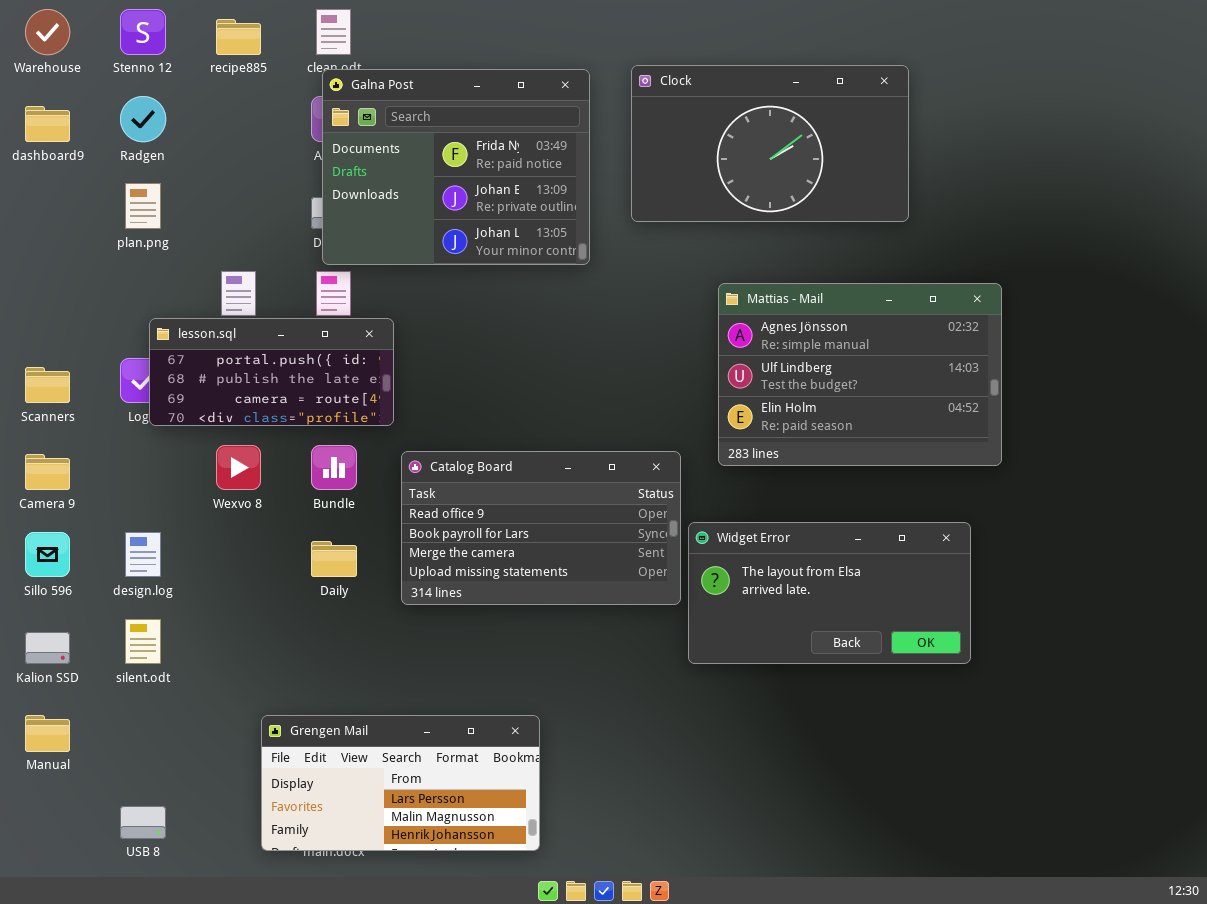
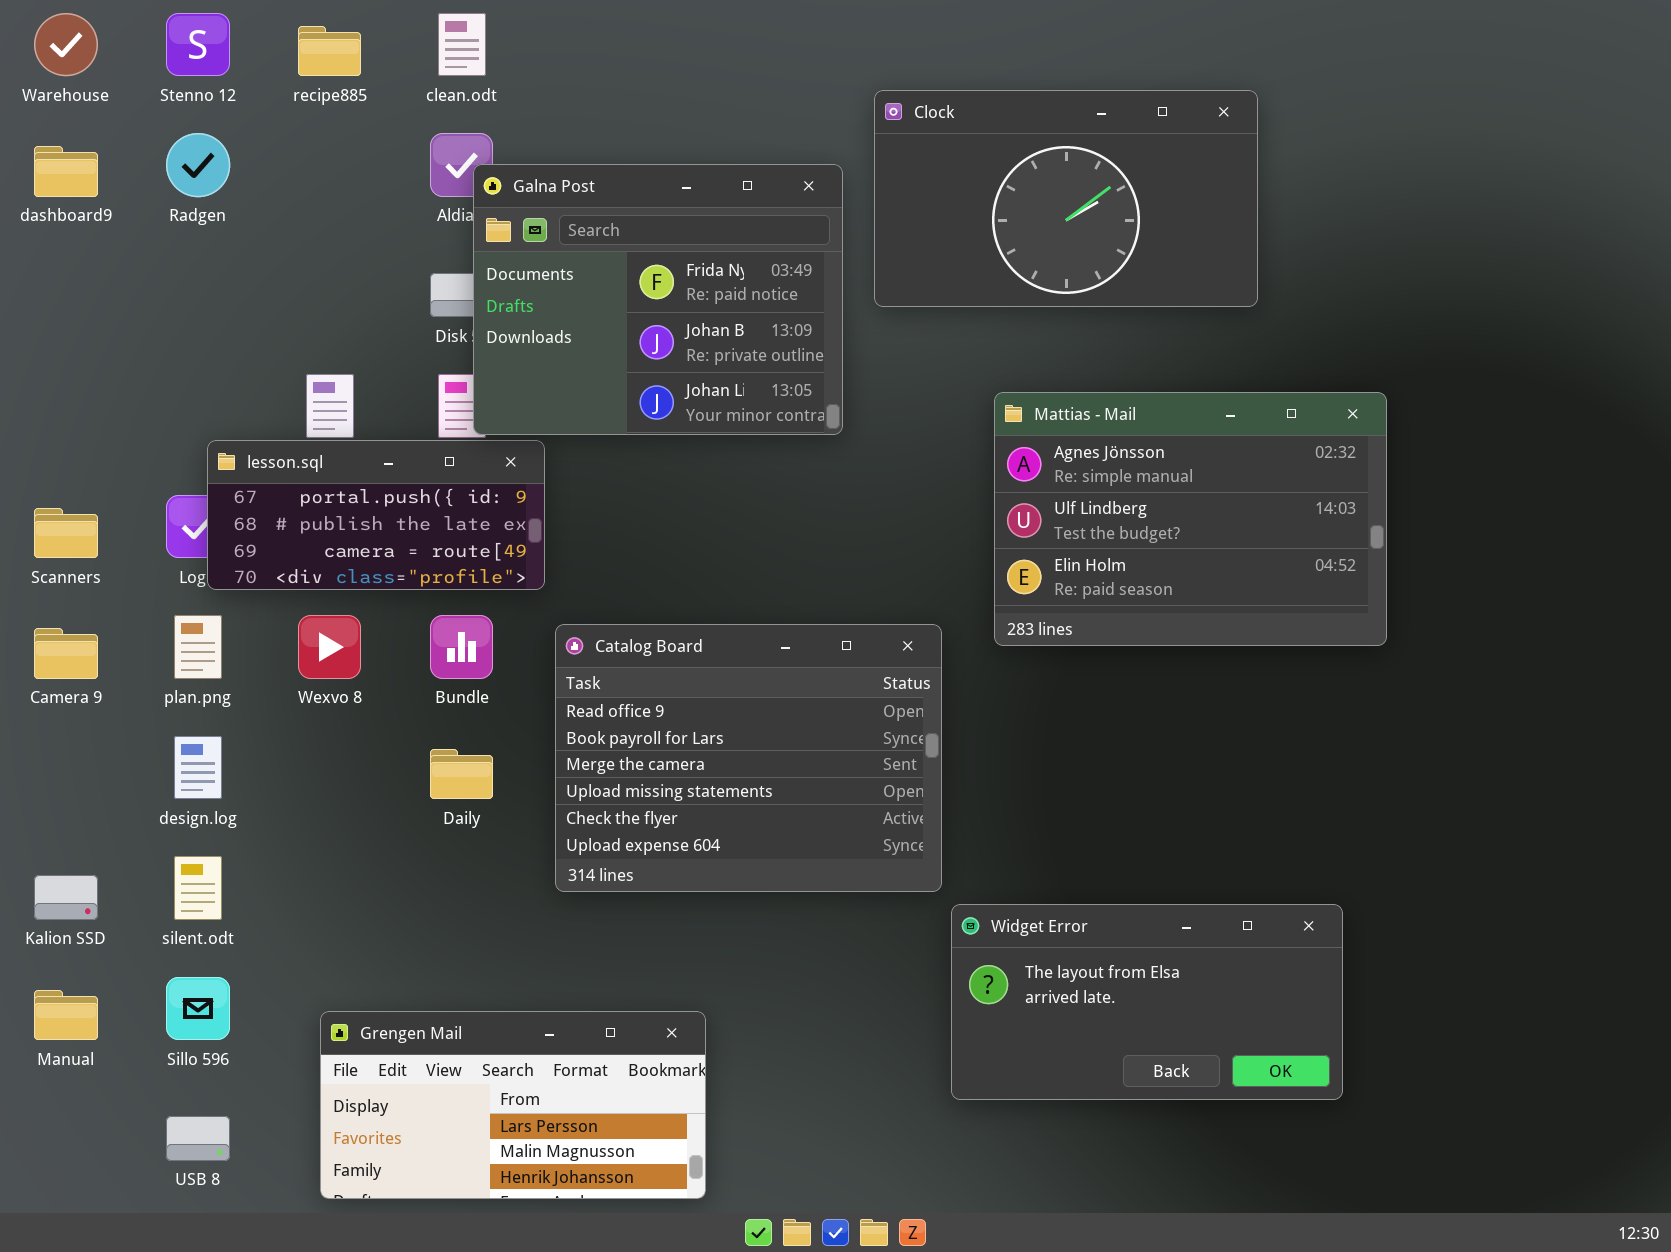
Galna Post: [322,69,590,265] -> [473,164,843,435], moved
plan.png: [125,183,161,229] -> [174,615,222,679], moved
Catalog Board: [401,451,681,605] -> [555,624,942,892], resized
Widget Error: [688,522,971,664] -> [951,904,1343,1100], moved
Sillo 596: [25,532,70,577] -> [166,977,230,1040], moved
Grengen Mail: [261,715,540,851] -> [320,1011,706,1199], moved

